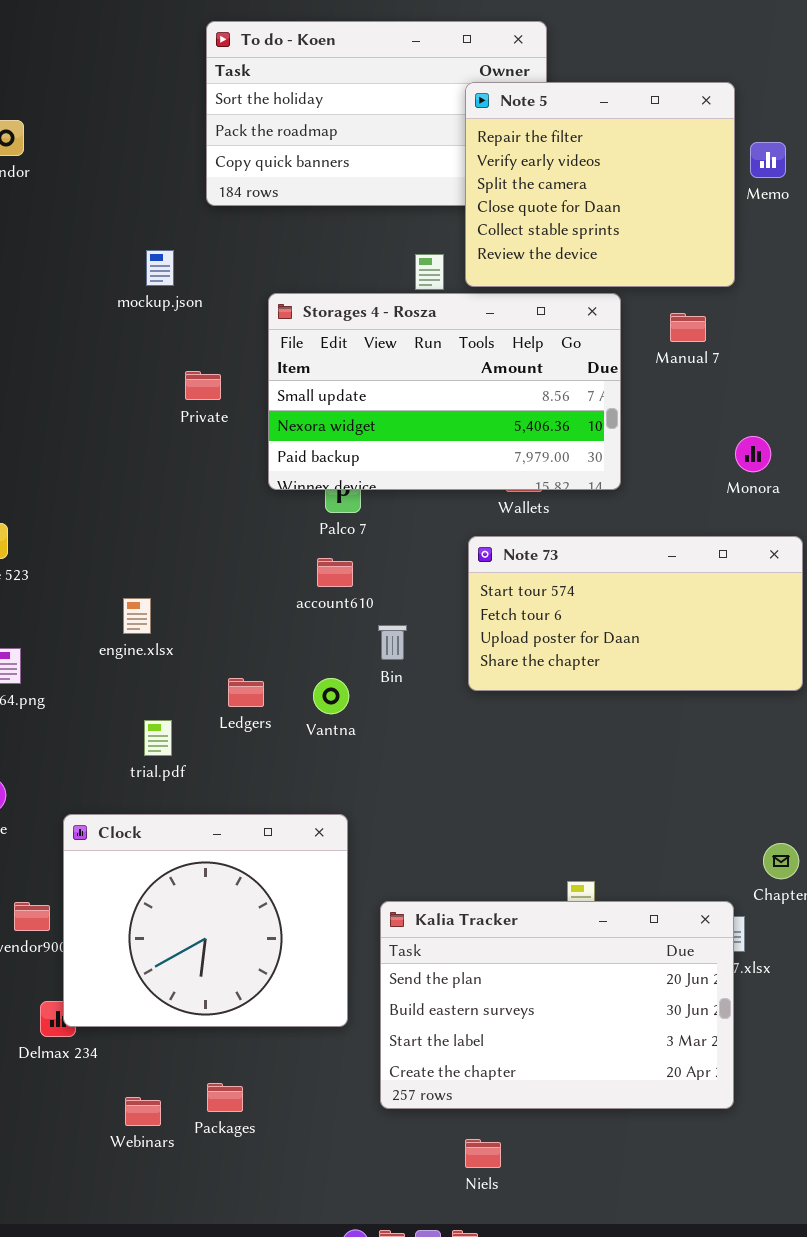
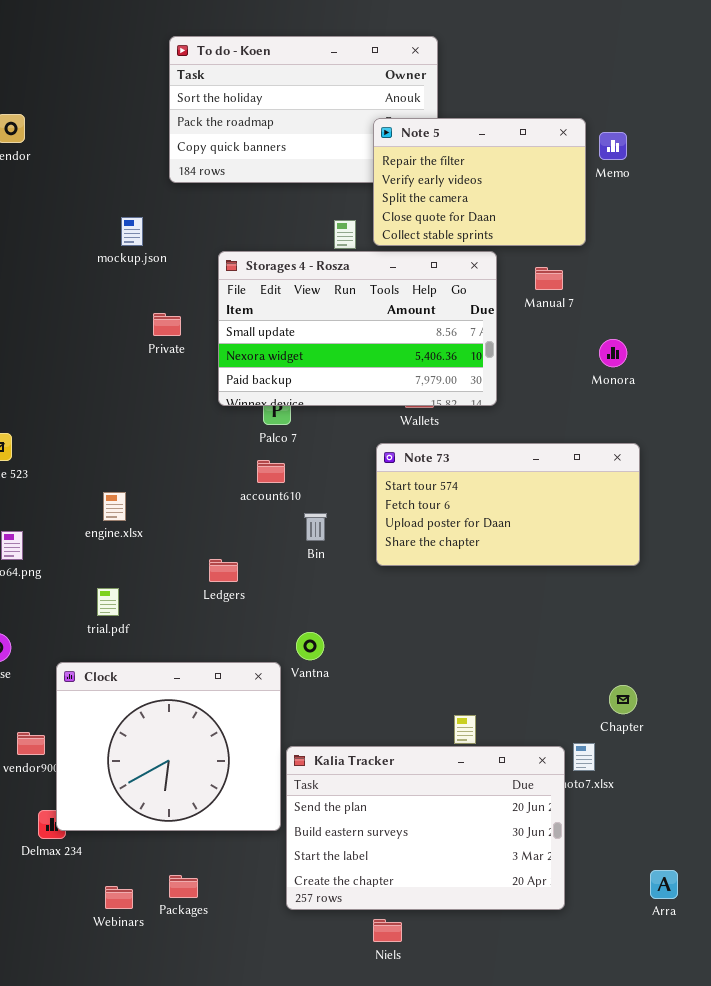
Note 5: [465,82,735,287] -> [373,118,586,246], resized
Monora: [735,436,771,472] -> [599,339,627,367], moved
Ledgers: [228,678,264,707] -> [209,559,238,582], moved
Vantna: [313,678,349,714] -> [296,632,324,660], moved
trial.pdf: [144,720,172,756] -> [97,588,119,616], moved
Kalia Tracker: [380,901,734,1109] -> [286,746,565,910], moved

